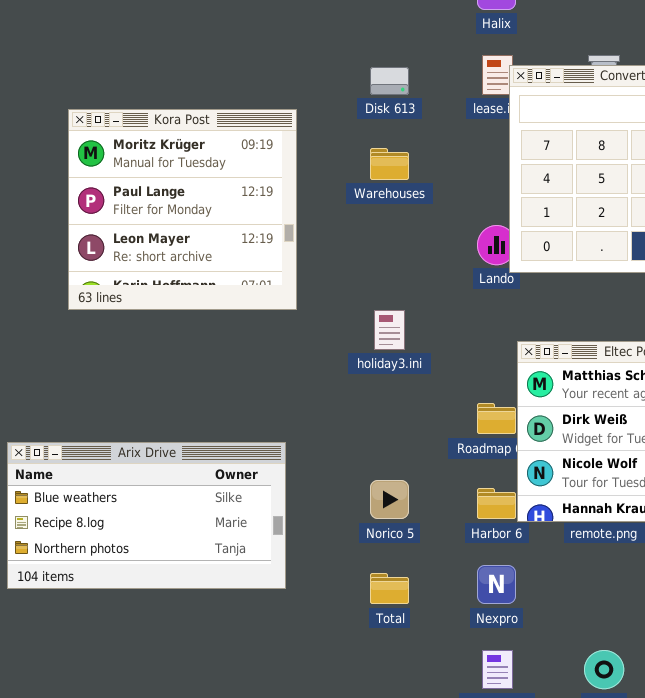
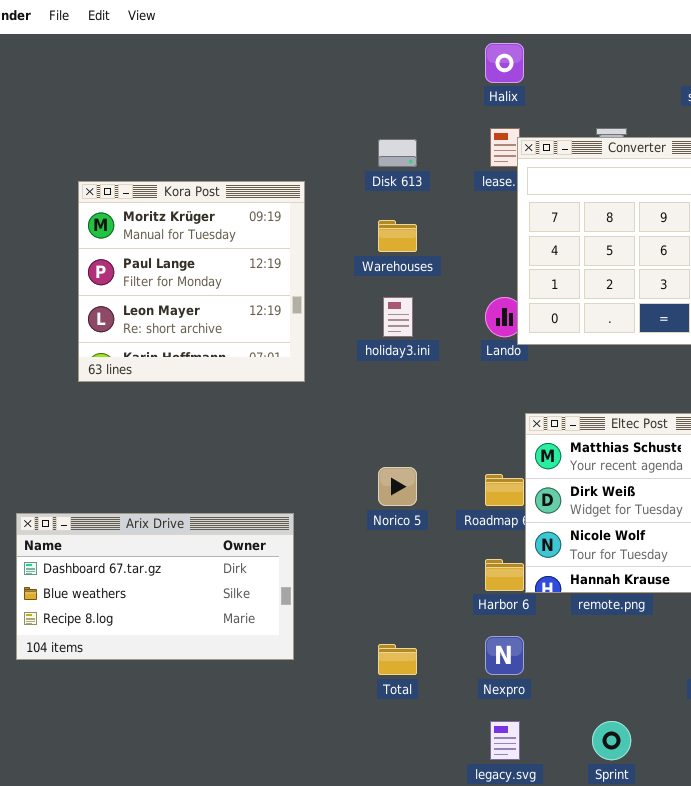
holiday3.ini: [374,310,405,350] -> [383,297,413,337], moved
Arix Drive: [7,442,286,589] -> [16,513,294,660], scrolled up 1 row
Norico 5: [370,480,409,519] -> [378,467,417,506], moved

